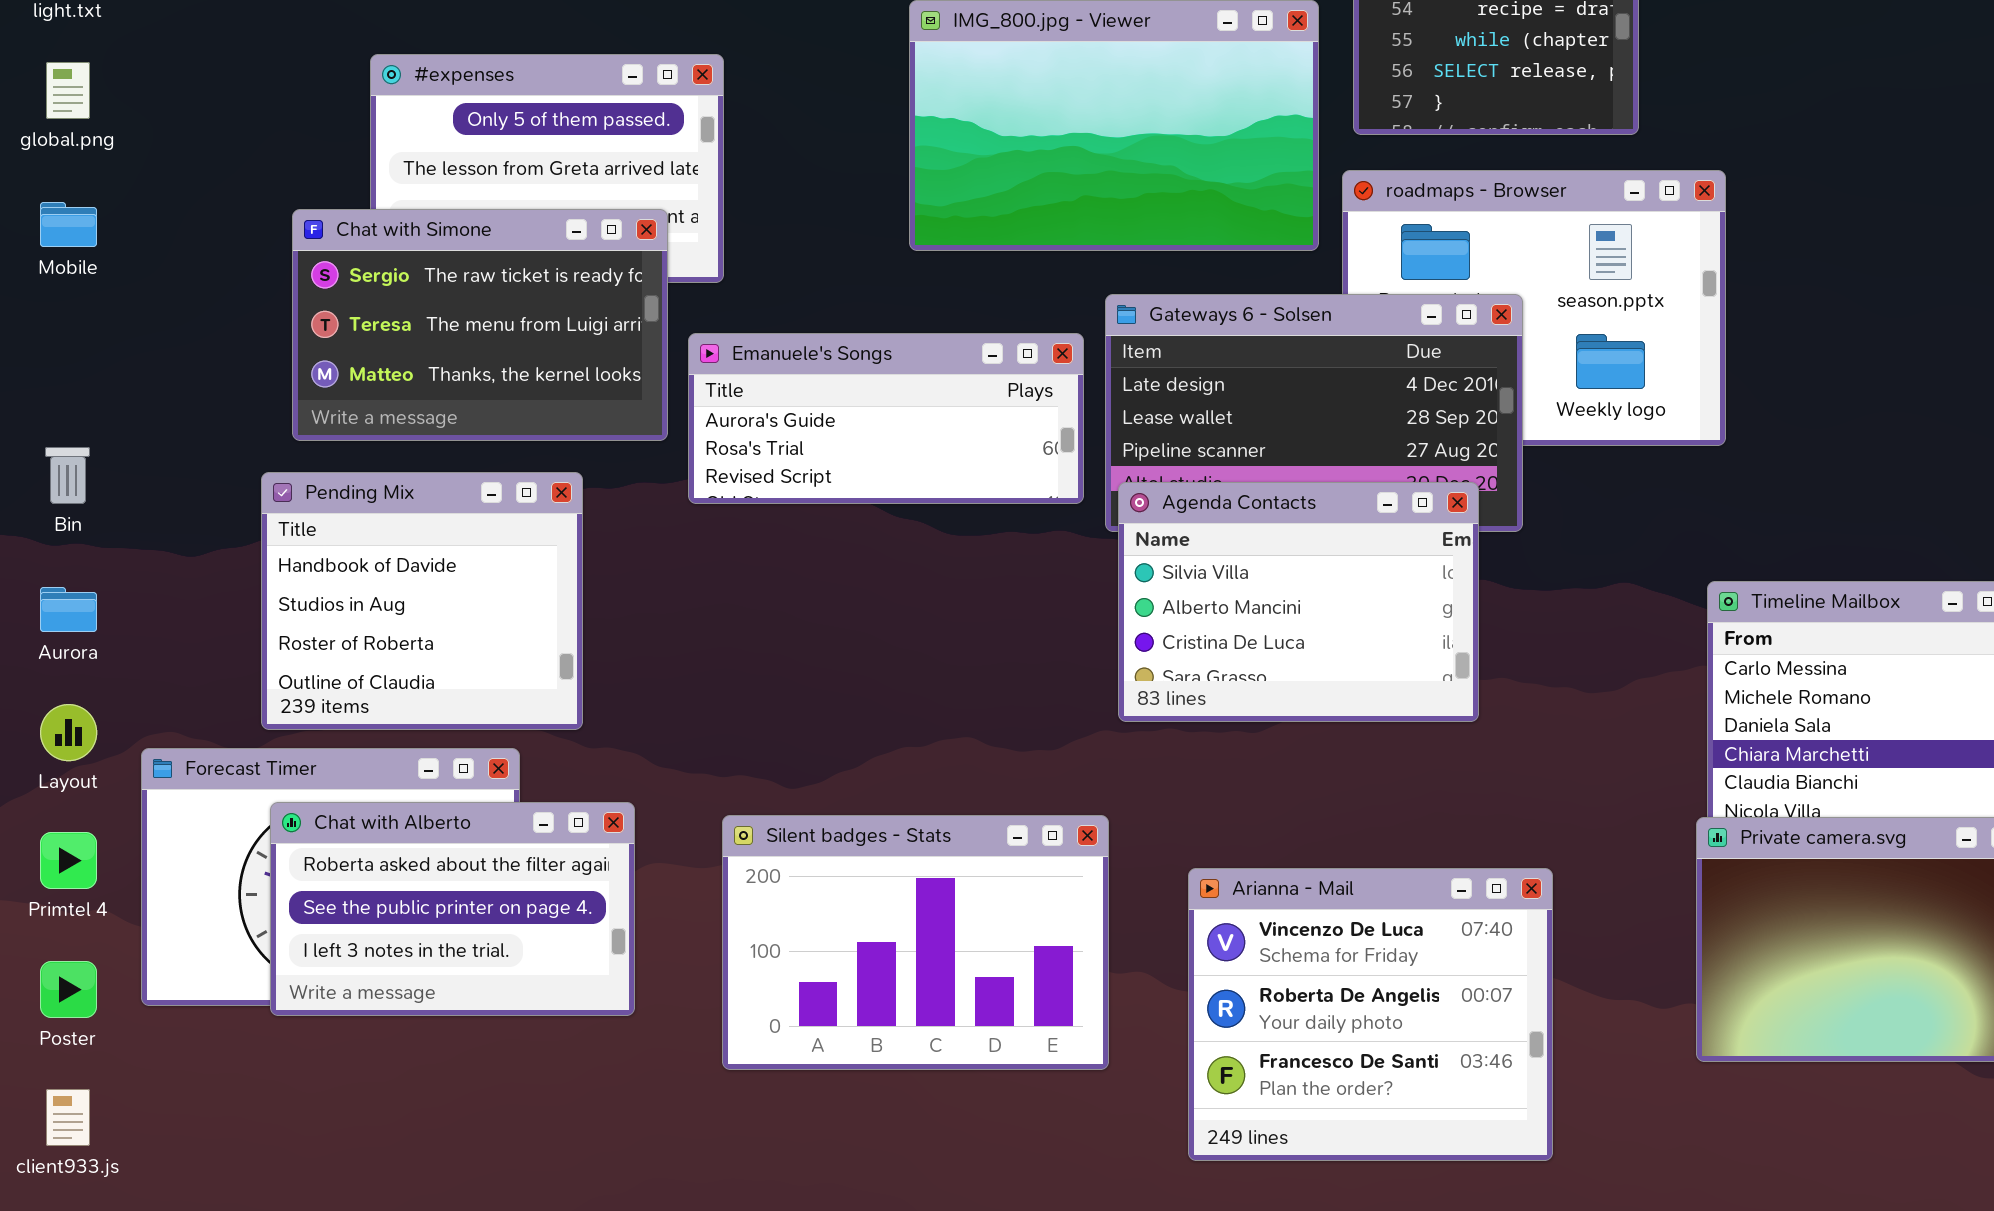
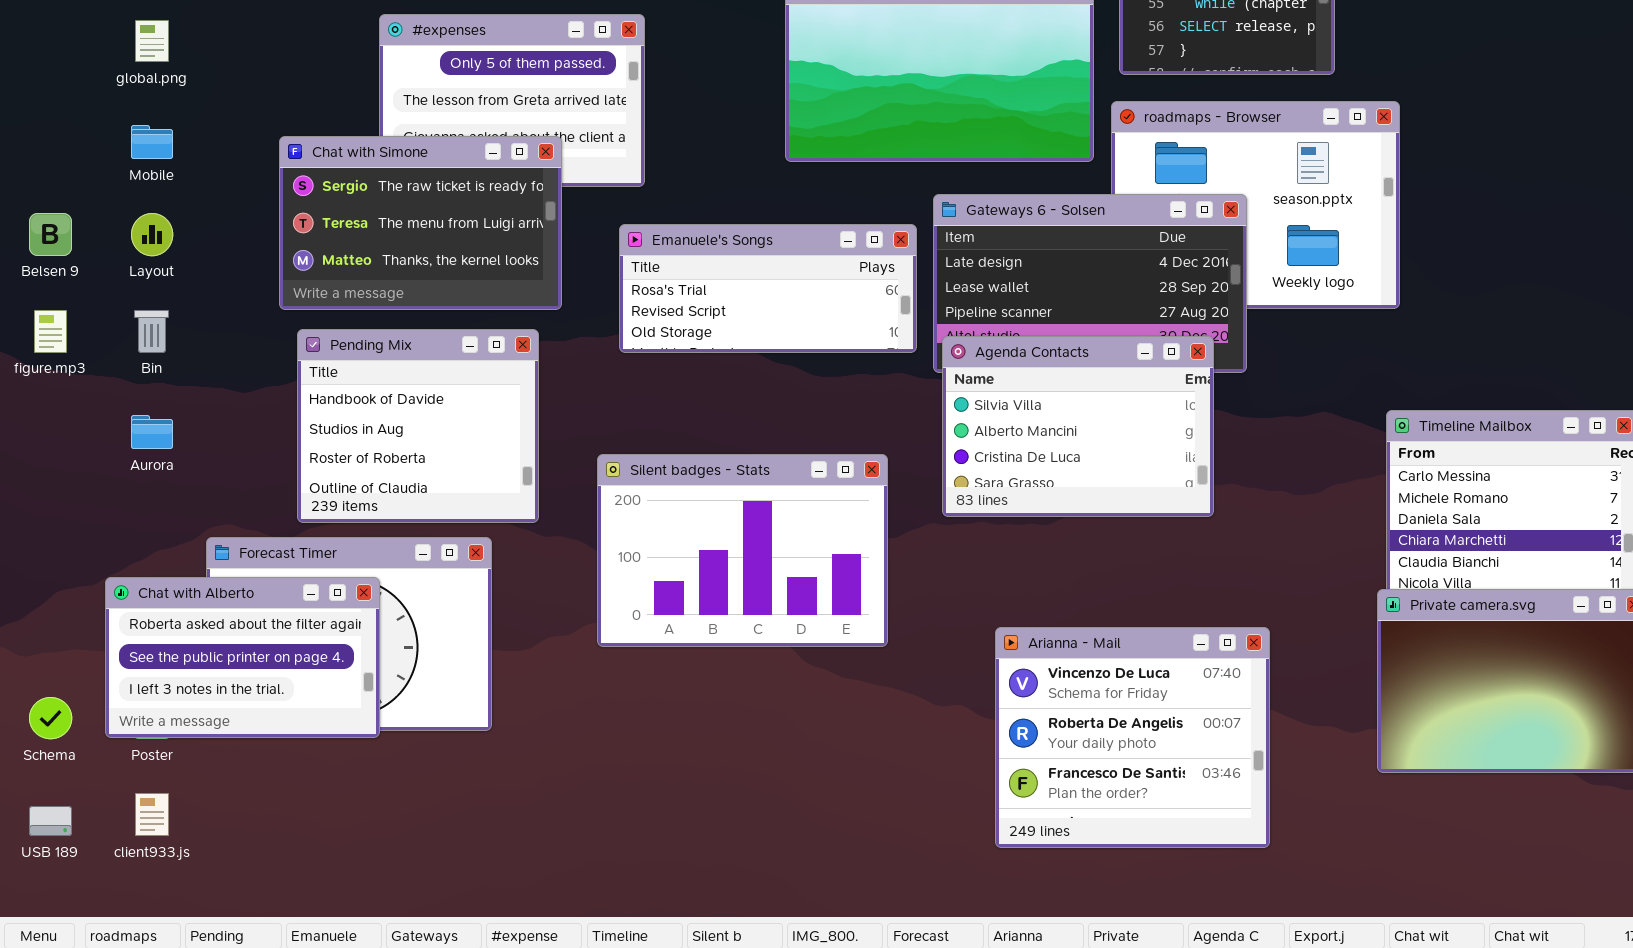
Chat with Simone: [292,209,668,441] -> [279,136,562,310], moved
Emanuele's Songs: [688,333,1084,504] -> [619,224,917,353], scrolled down 1 row
Layout: [40,704,97,761] -> [131,213,173,256], moved
Chat with Alberto: [270,802,635,1016] -> [105,577,380,738], moved
Silent badges - Stats: [722,815,1109,1070] -> [597,454,888,647], moved

